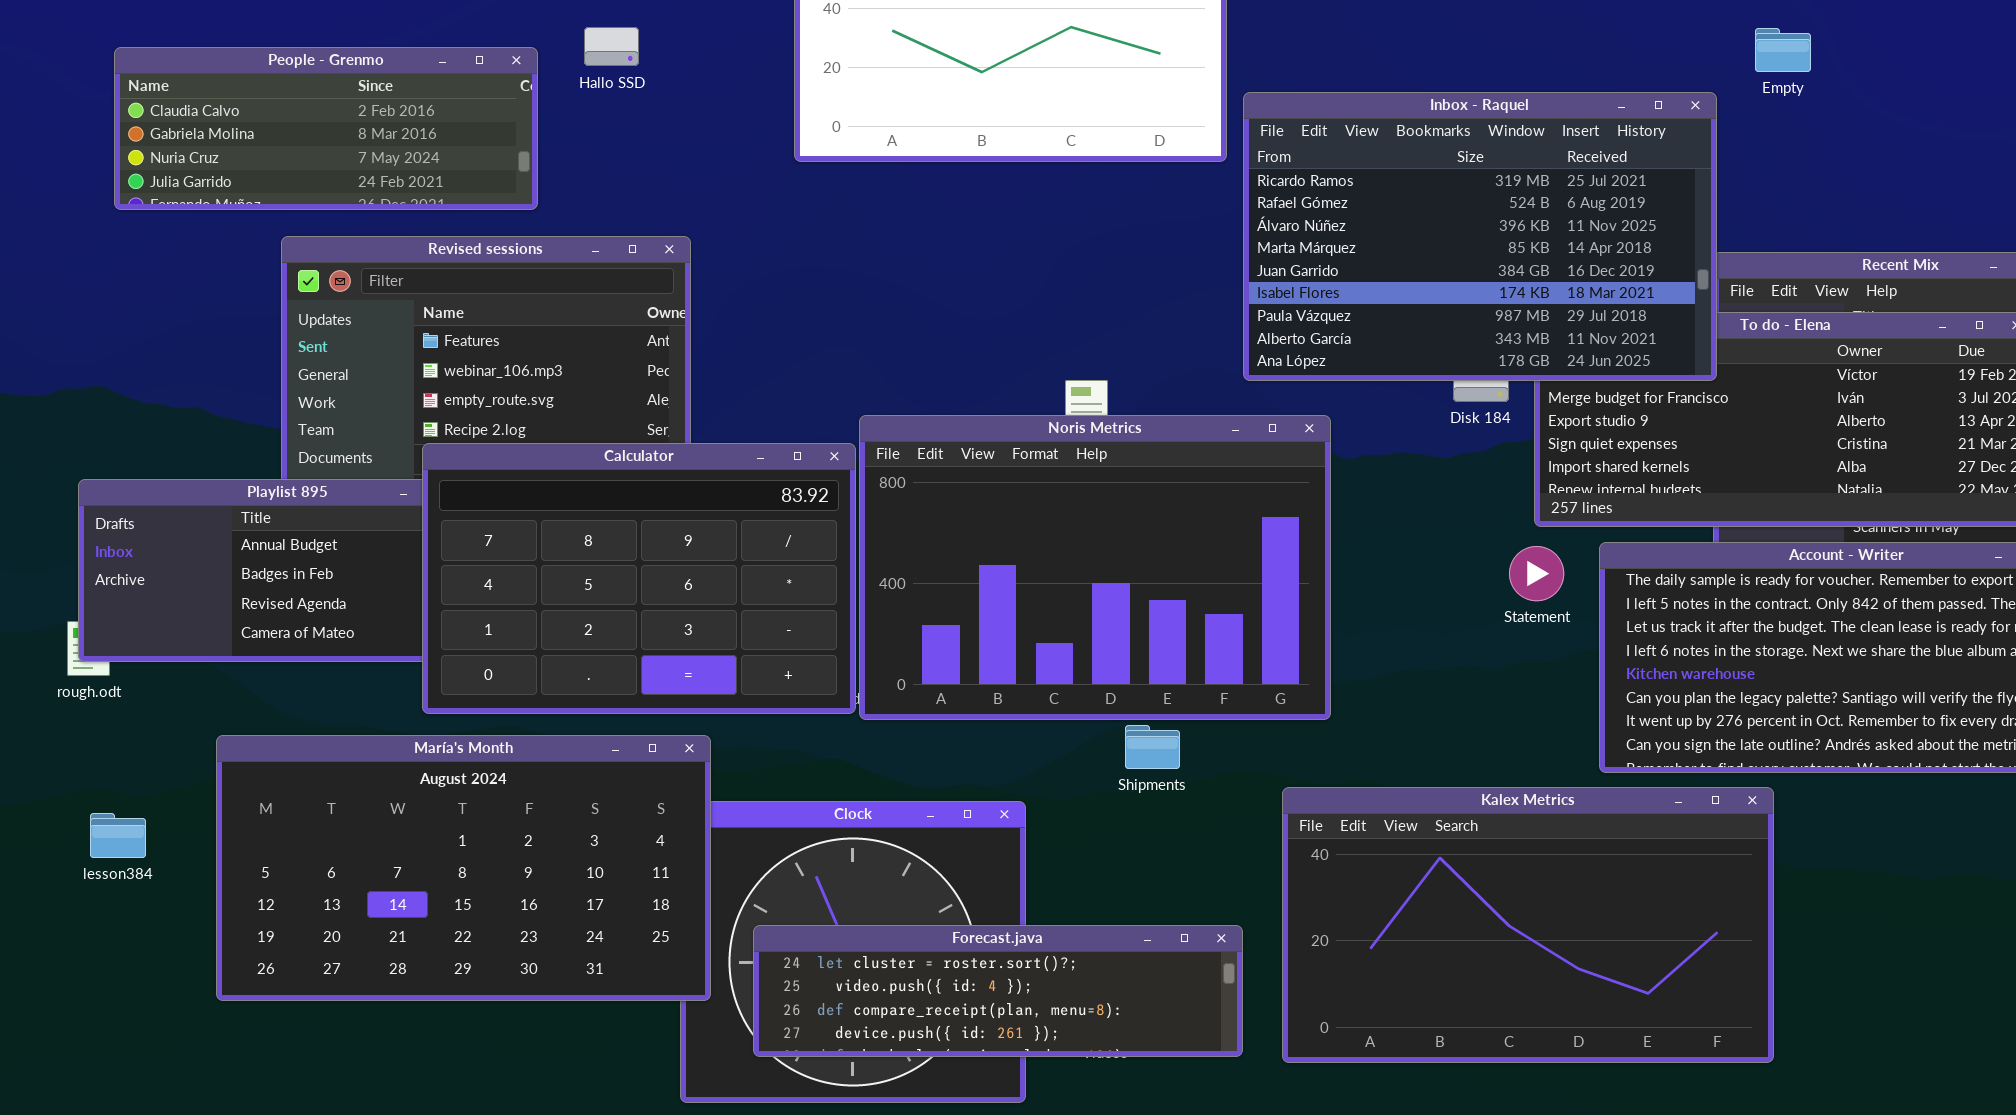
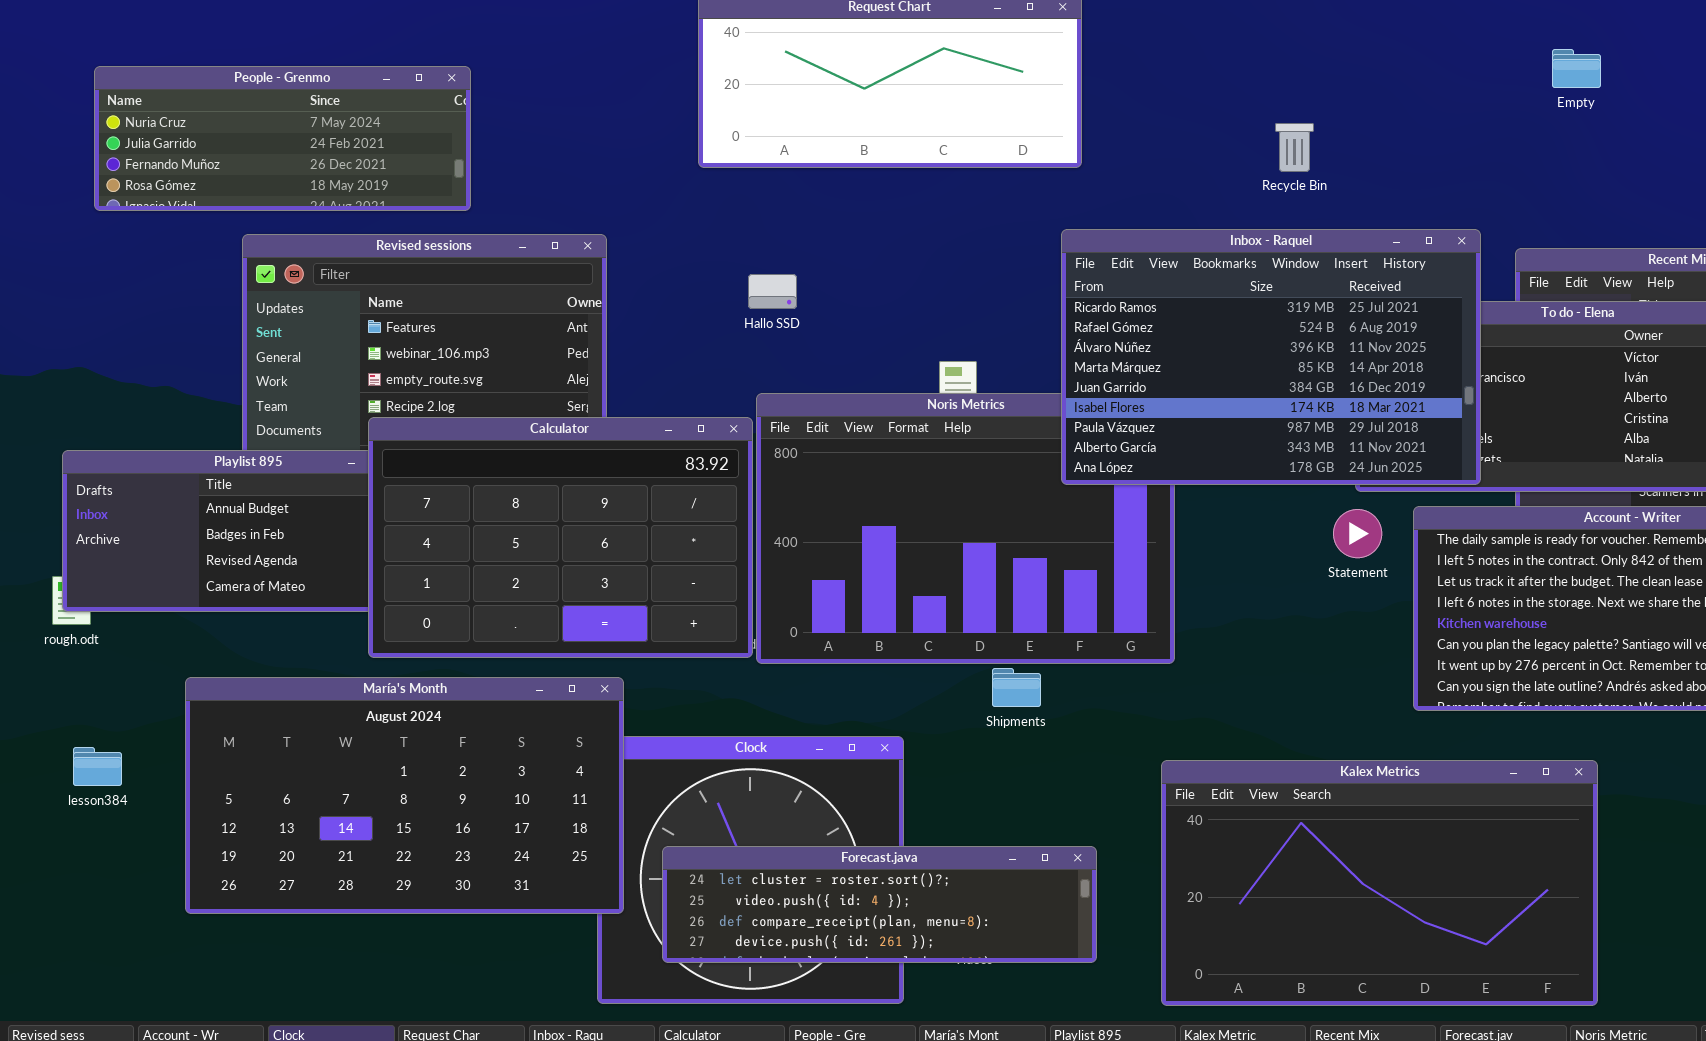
Hallo SSD: [584,27,639,66] -> [748,274,797,309], moved
People - Grenmo: [114,47,538,210] -> [94,66,471,211], scrolled down 2 rows
Inbox - Raquel: [1243,92,1717,381] -> [1061,229,1481,485], moved
Kalex Metrics: [1282,787,1774,1063] -> [1161,760,1598,1006], moved

